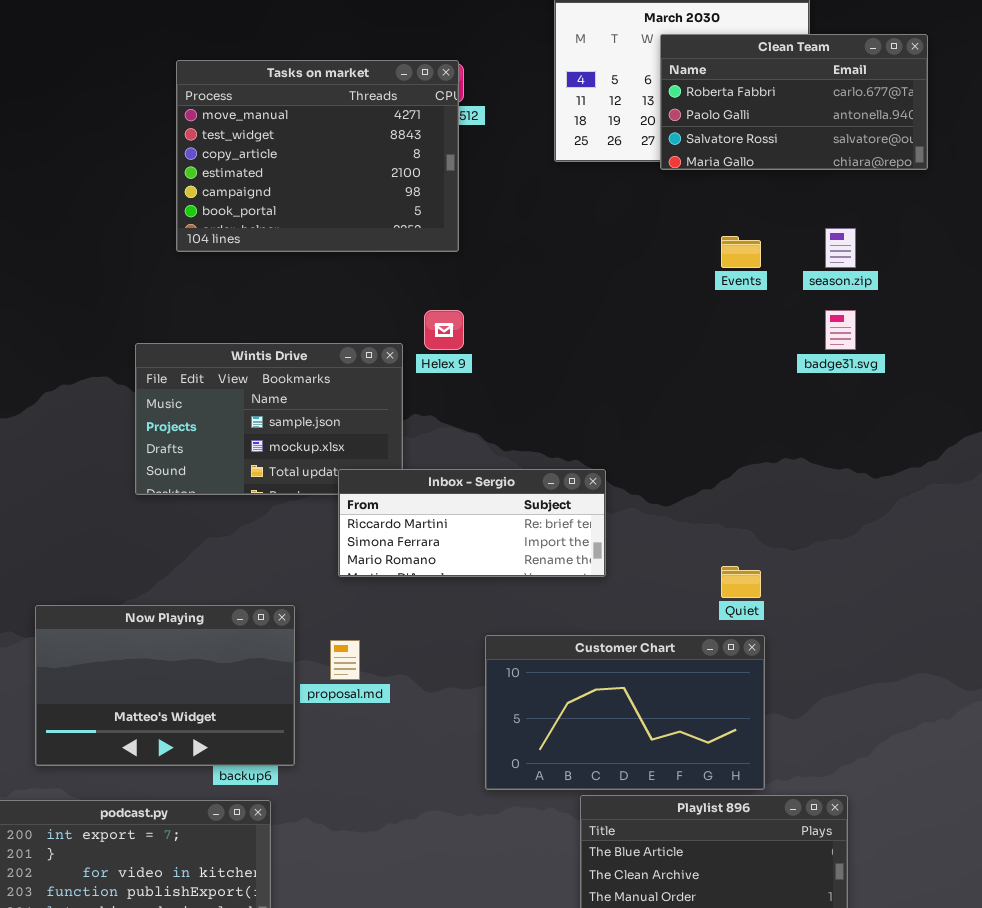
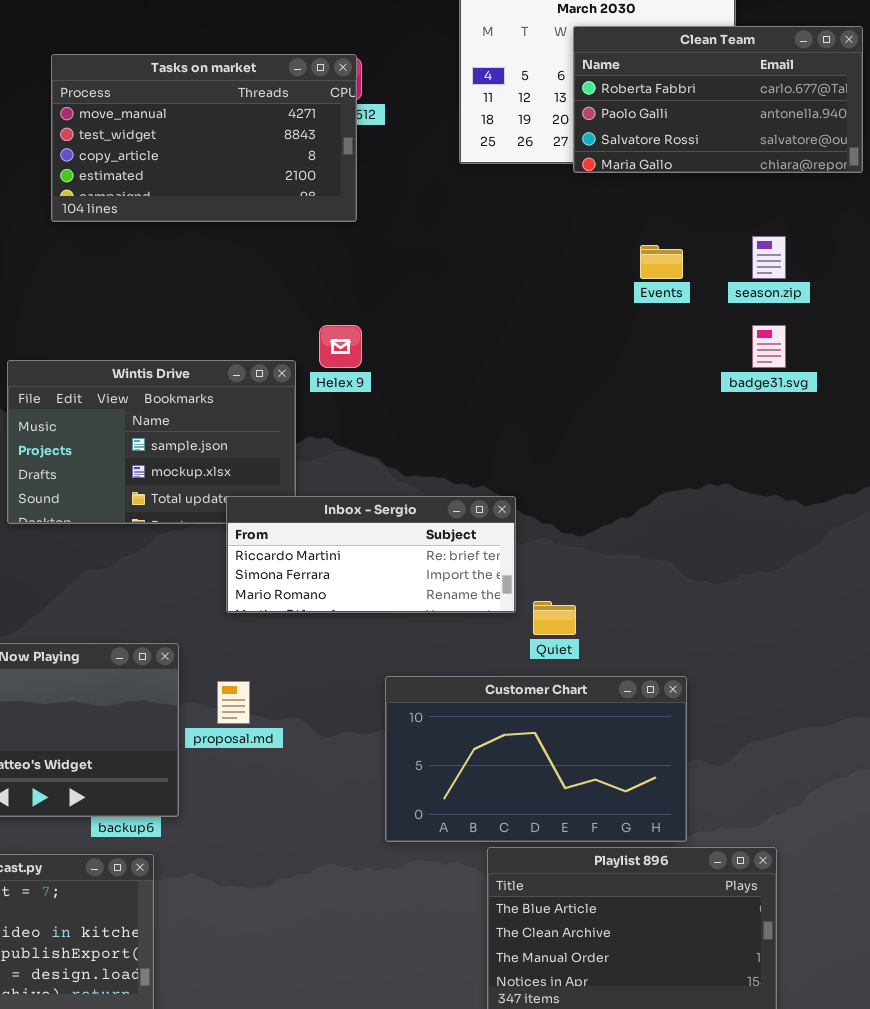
Tasks on market: [176,60,459,252] -> [51,54,357,222], resized
Quiet: [721,566,761,598] -> [533,601,576,635], moved

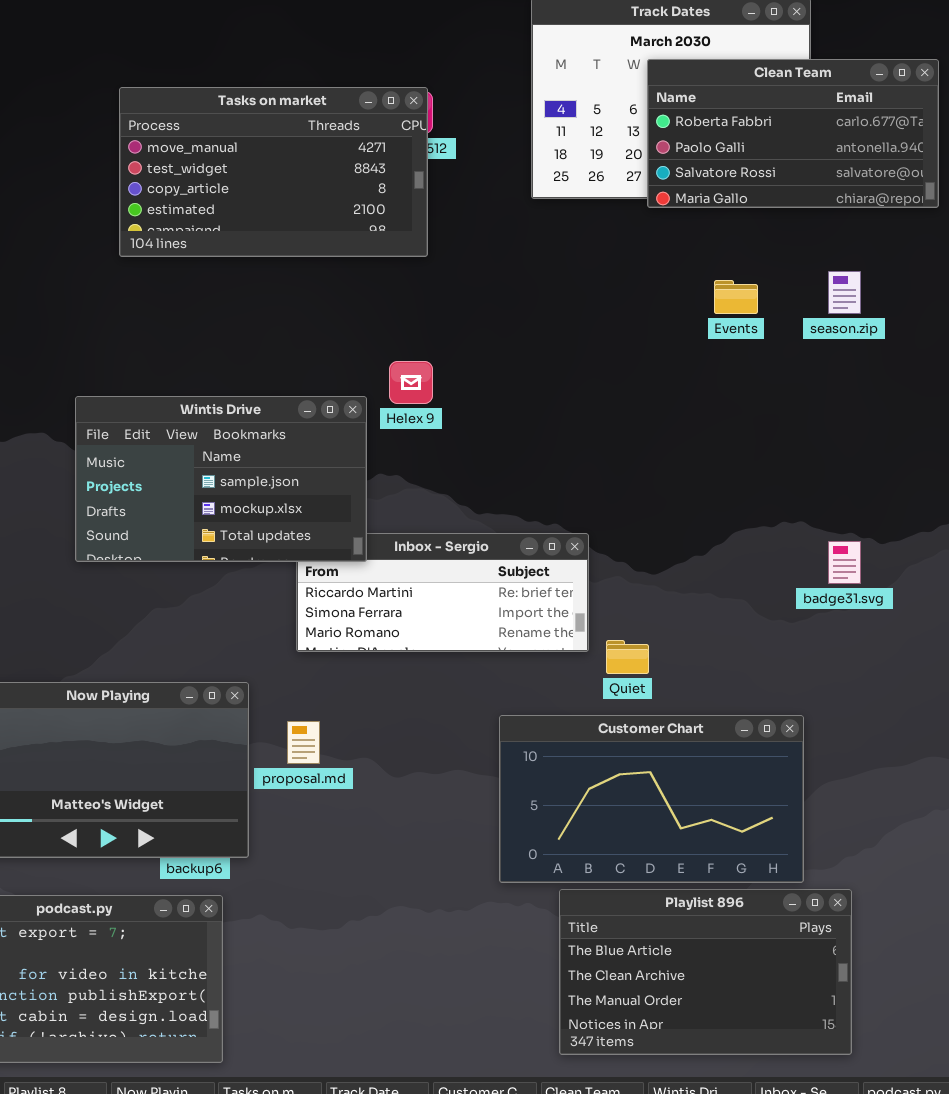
badge31.svg: [752,325,786,368] -> [828,541,861,584], moved
Wintis Drive: [7,360,296,524] -> [75,396,367,562], raised
Customer Chart: [385,676,687,842] -> [499,715,804,883], moved

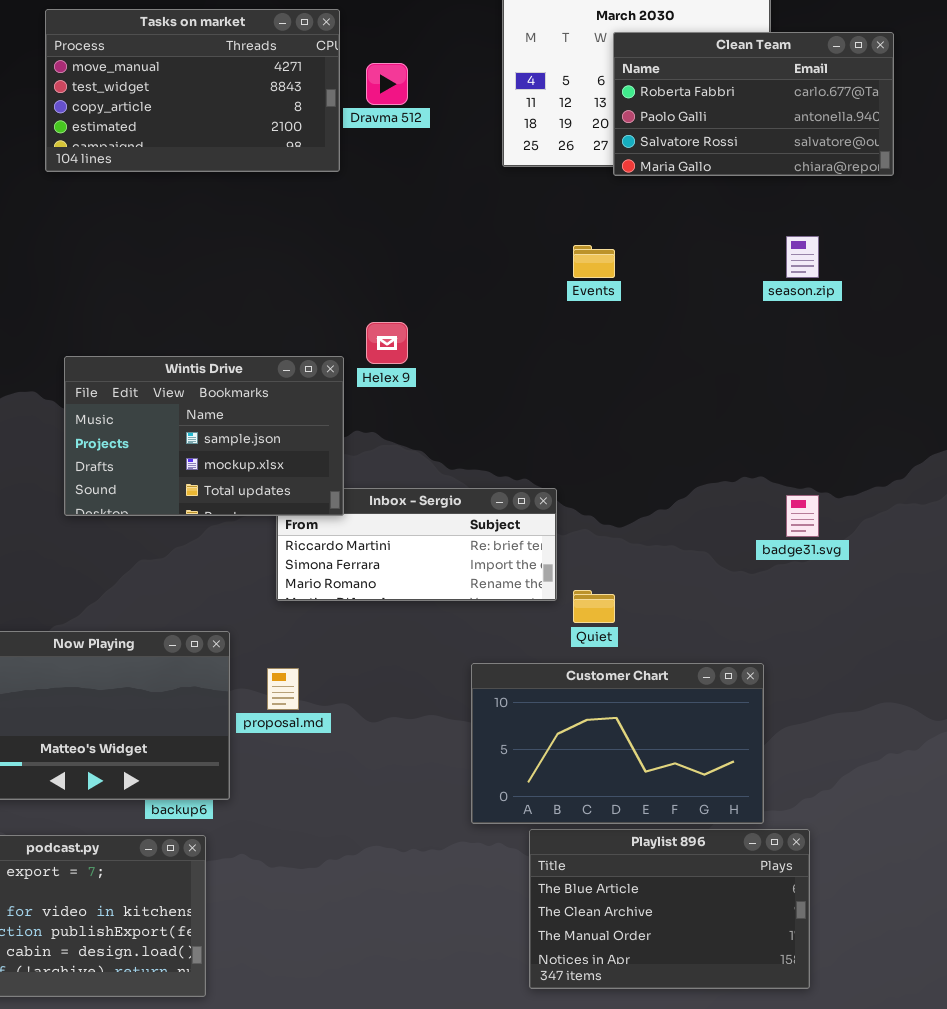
Tasks on market: [119,87,428,257] -> [45,9,340,172], moved
Events: [714,280,758,314] -> [573,245,615,278], moved

